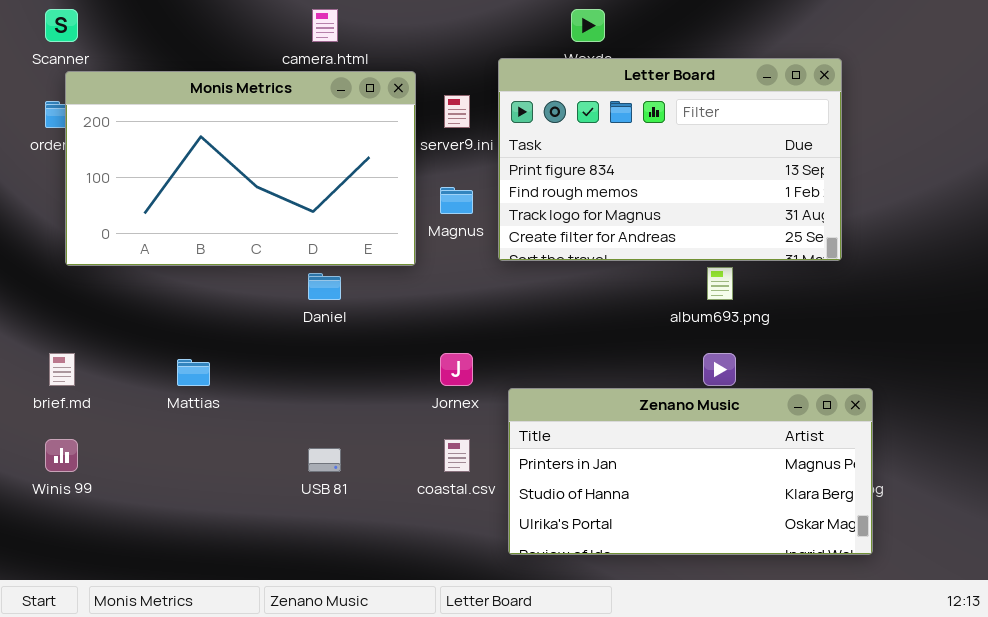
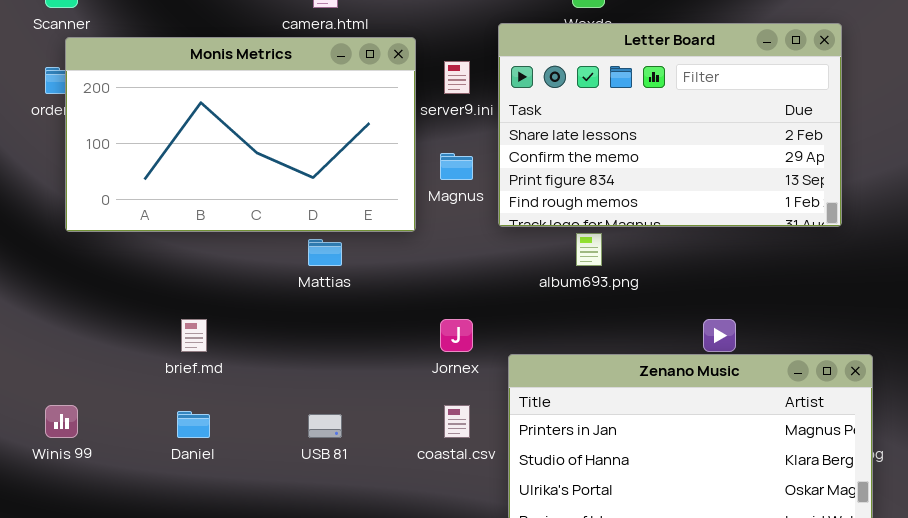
Letter Board: [498,58,842,261] -> [498,23,842,227], scrolled up 2 rows
album693.png: [707,267,733,300] -> [576,233,602,266], moved
Daniel: [308,273,341,300] -> [177,411,210,438], moved
brief.md: [49,353,75,386] -> [181,319,207,352], moved
Mattias: [177,359,210,386] -> [308,239,342,266], moved

